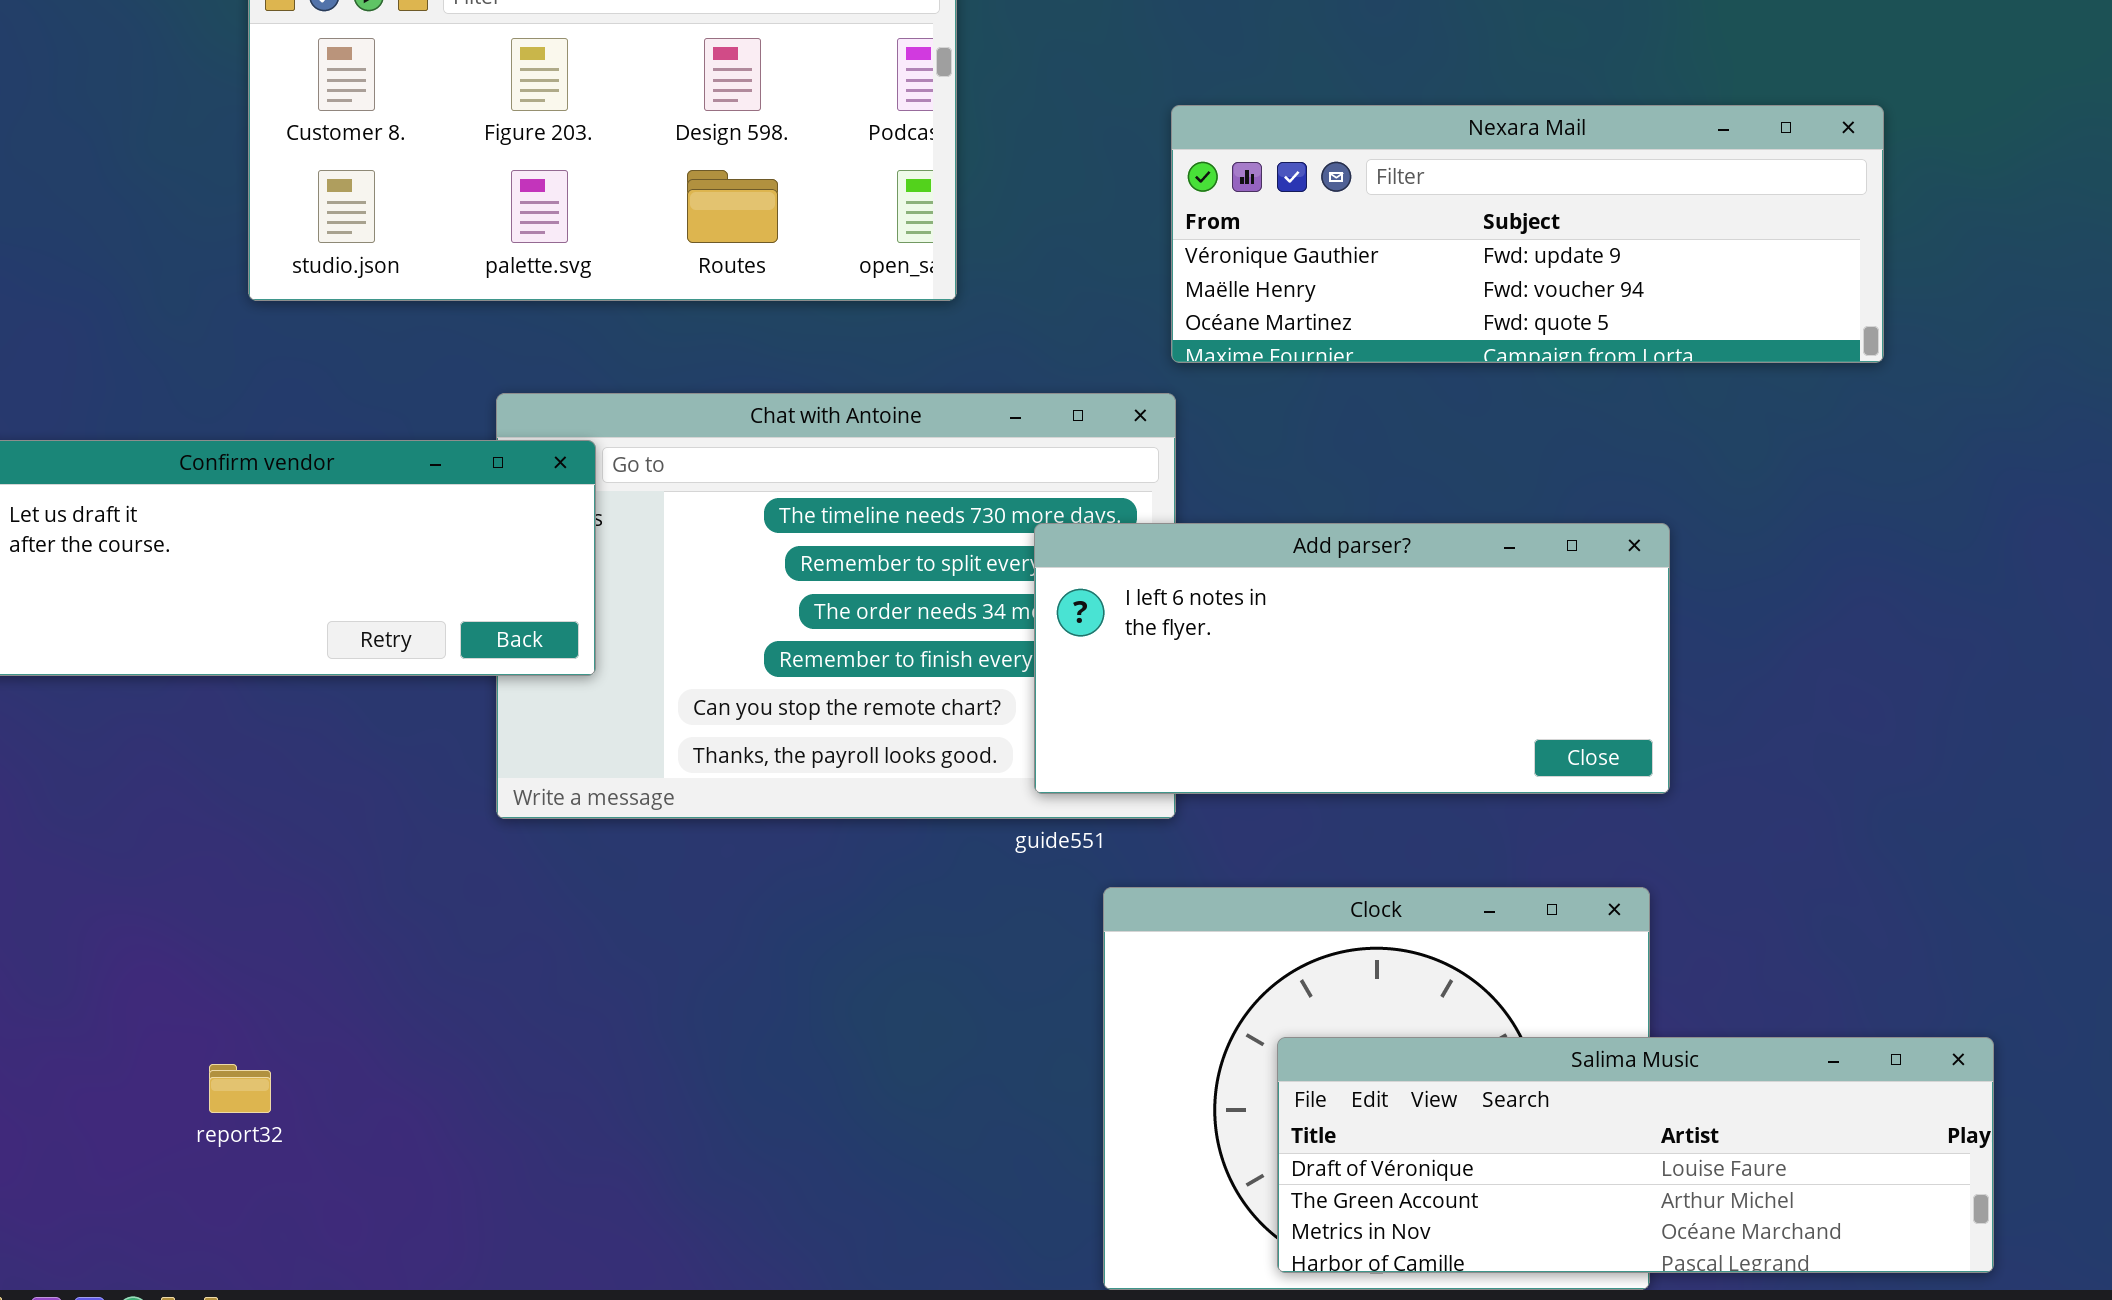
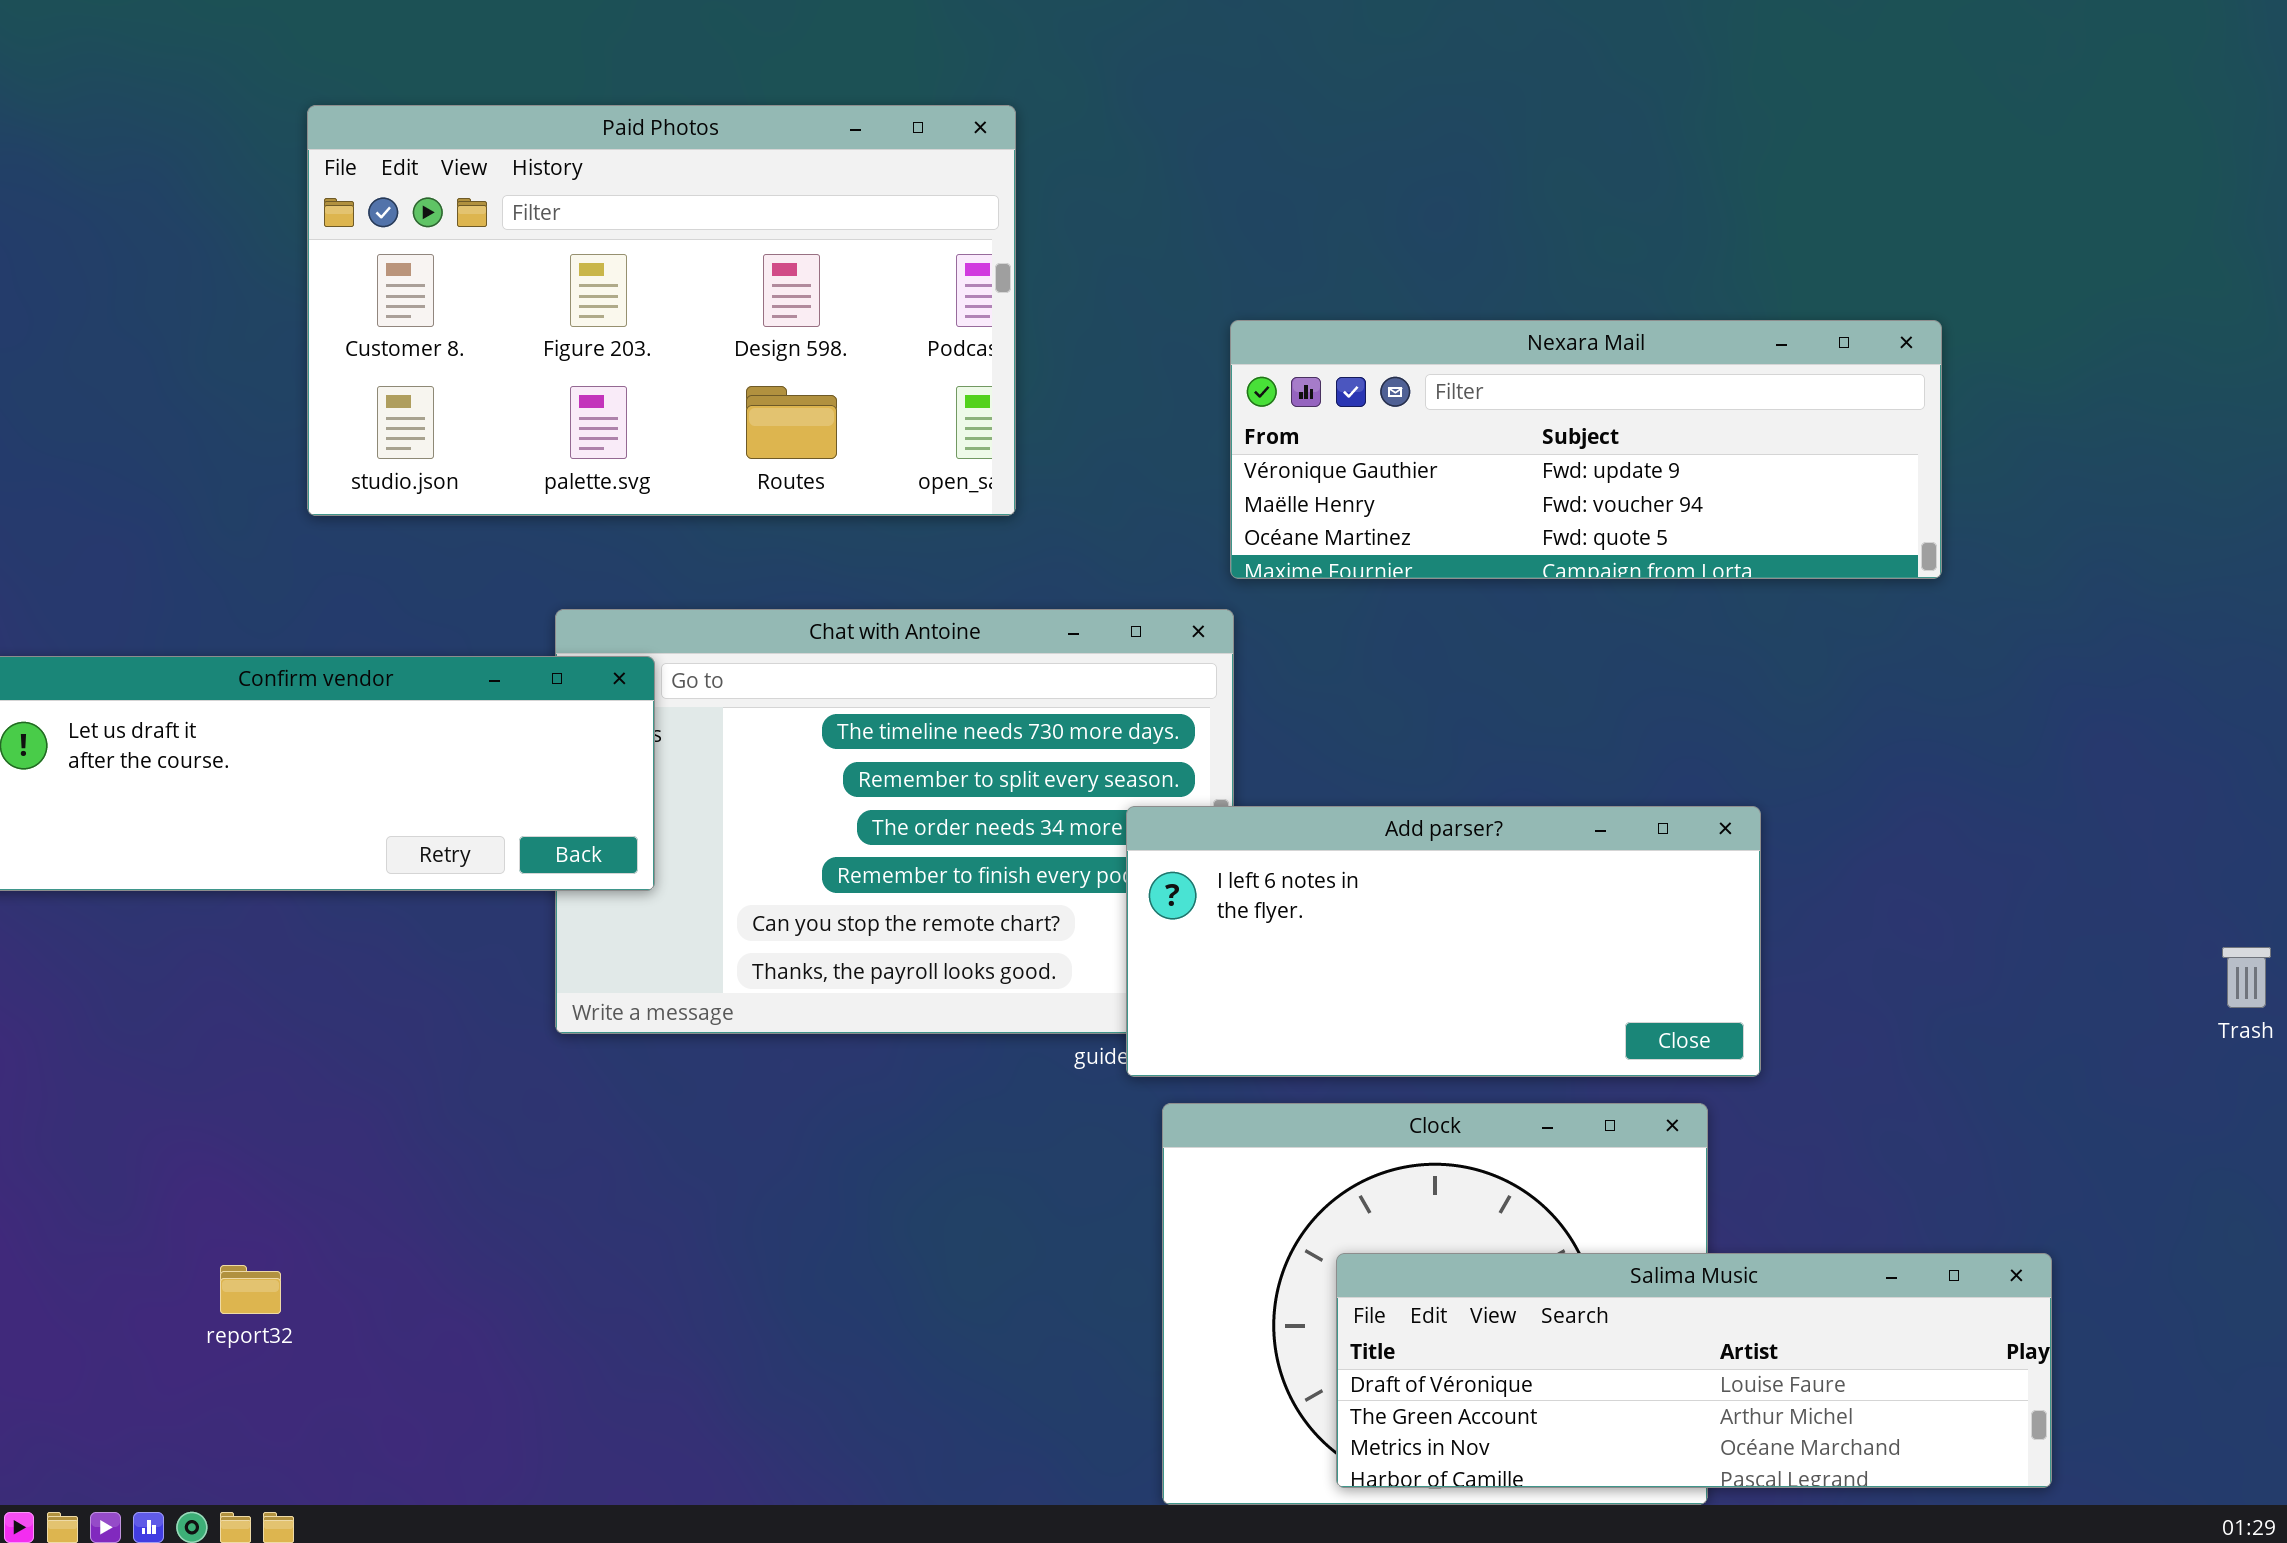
Add parser?: [1034,523,1670,794] -> [1126,806,1761,1077], moved
report32: [209,1064,271,1113] -> [220,1265,281,1314], moved

